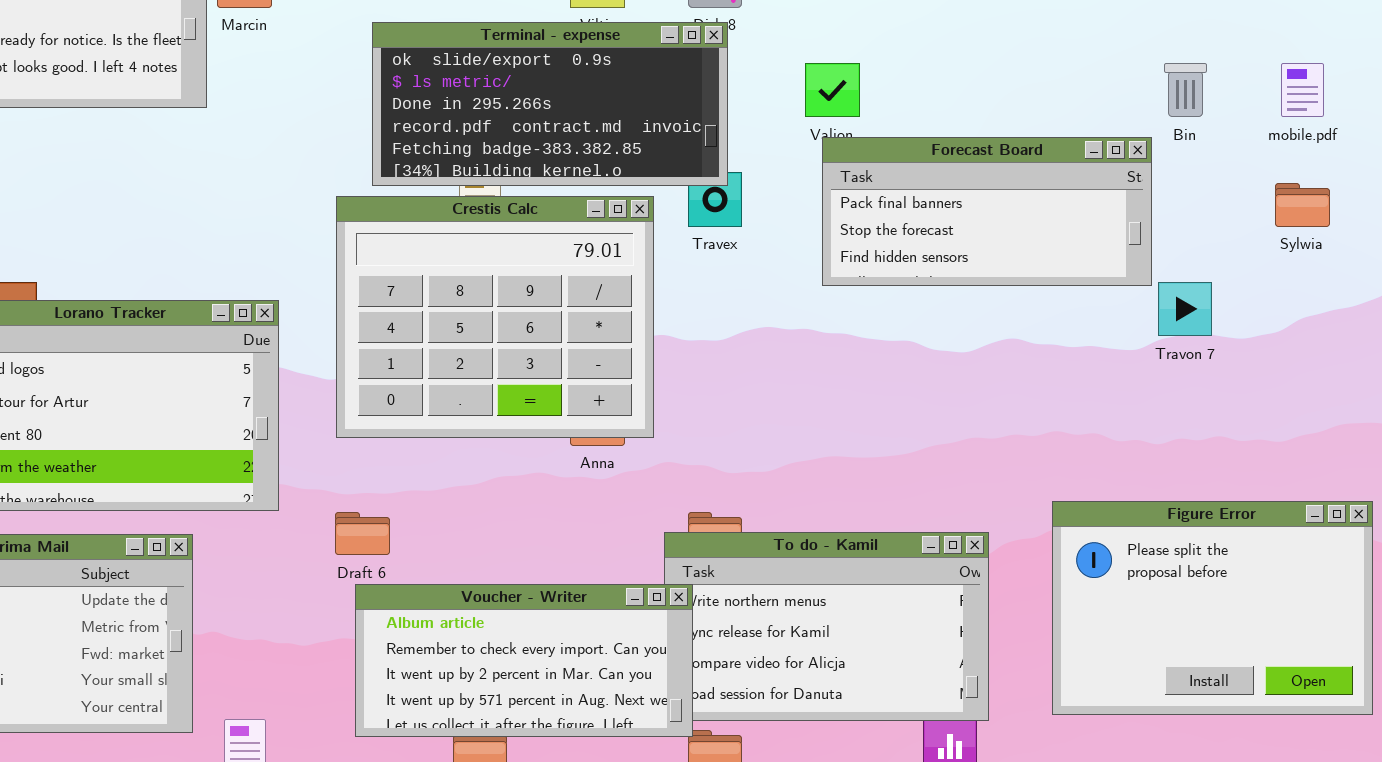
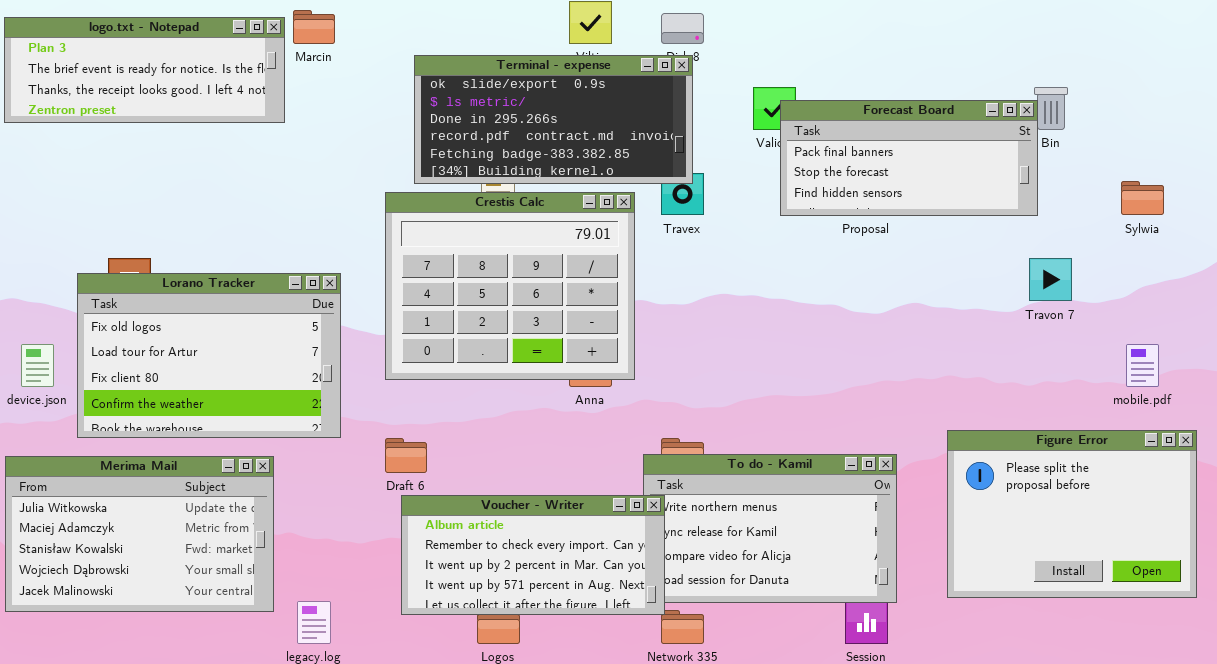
mobile.pdf: [1281,63,1324,117] -> [1126,344,1159,387], moved
Forecast Board: [822,137,1152,286] -> [780,100,1038,216], moved

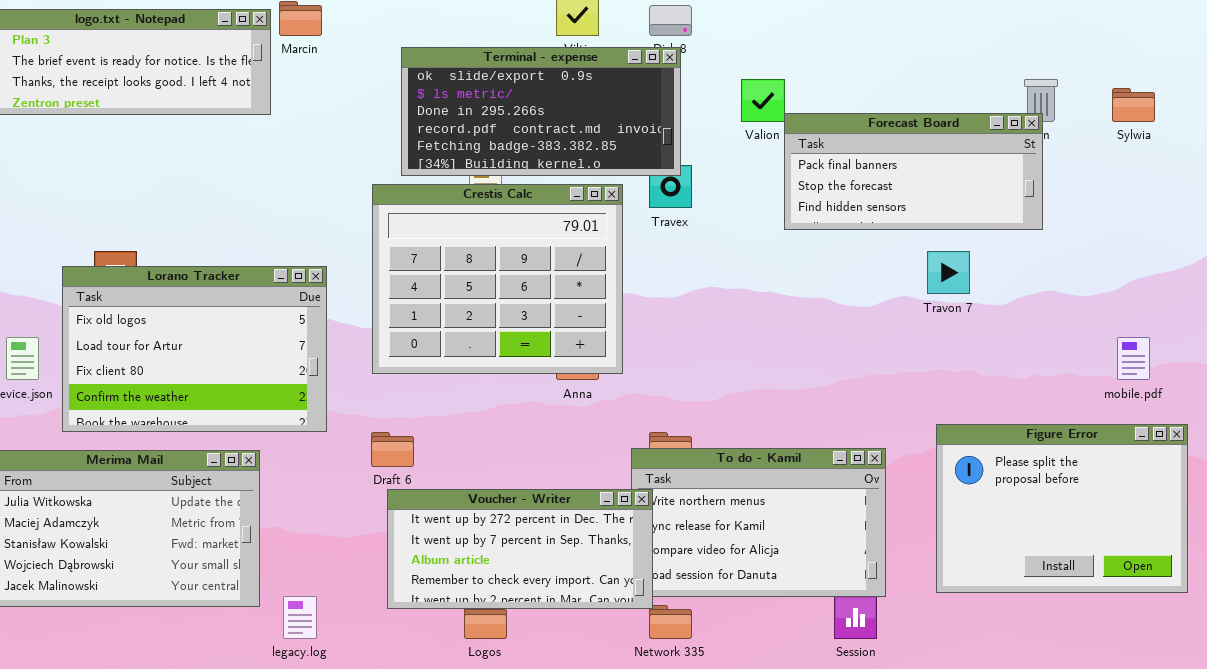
Forecast Board: [780,100,1038,216] -> [784,113,1043,230], moved
Sylwia: [1121,181,1164,215] -> [1112,88,1155,122], moved
Travon 7: [1029,258,1072,301] -> [927,251,970,294], moved
Voucher - Writer: [401,495,665,615] -> [387,489,653,609], scrolled up 2 rows

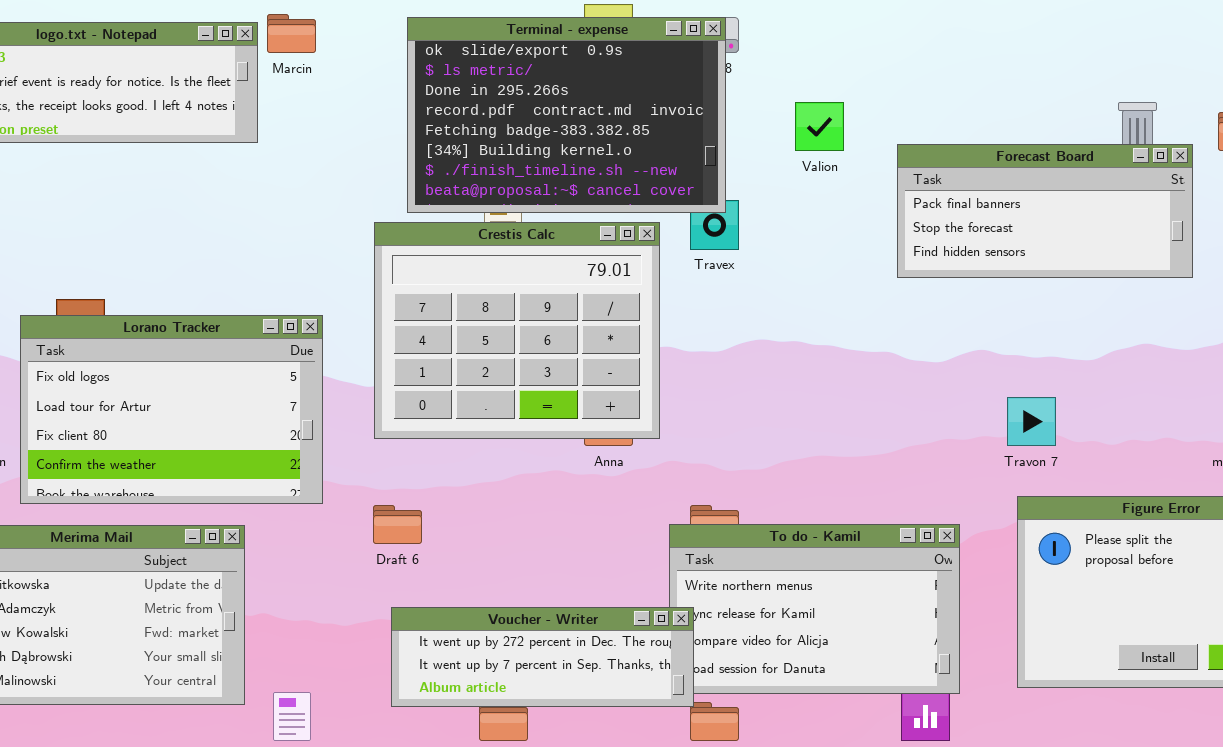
Terminal - expense: [401,47,681,176] -> [407,17,726,213], resized
Forecast Board: [784,113,1043,230] -> [897,144,1193,278], moved
Travon 7: [927,251,970,294] -> [1007,397,1056,446], moved
Voucher - Writer: [387,489,653,609] -> [391,607,694,707], resized

